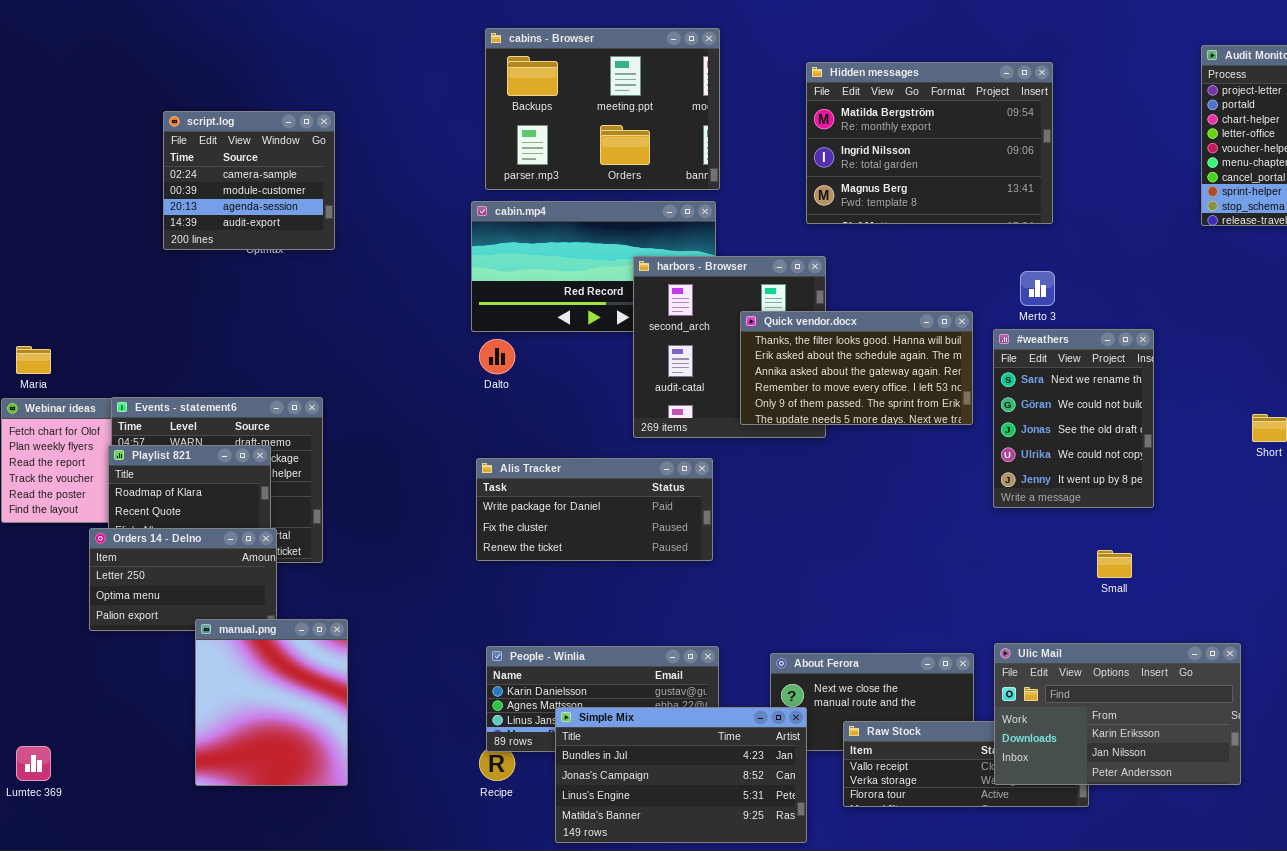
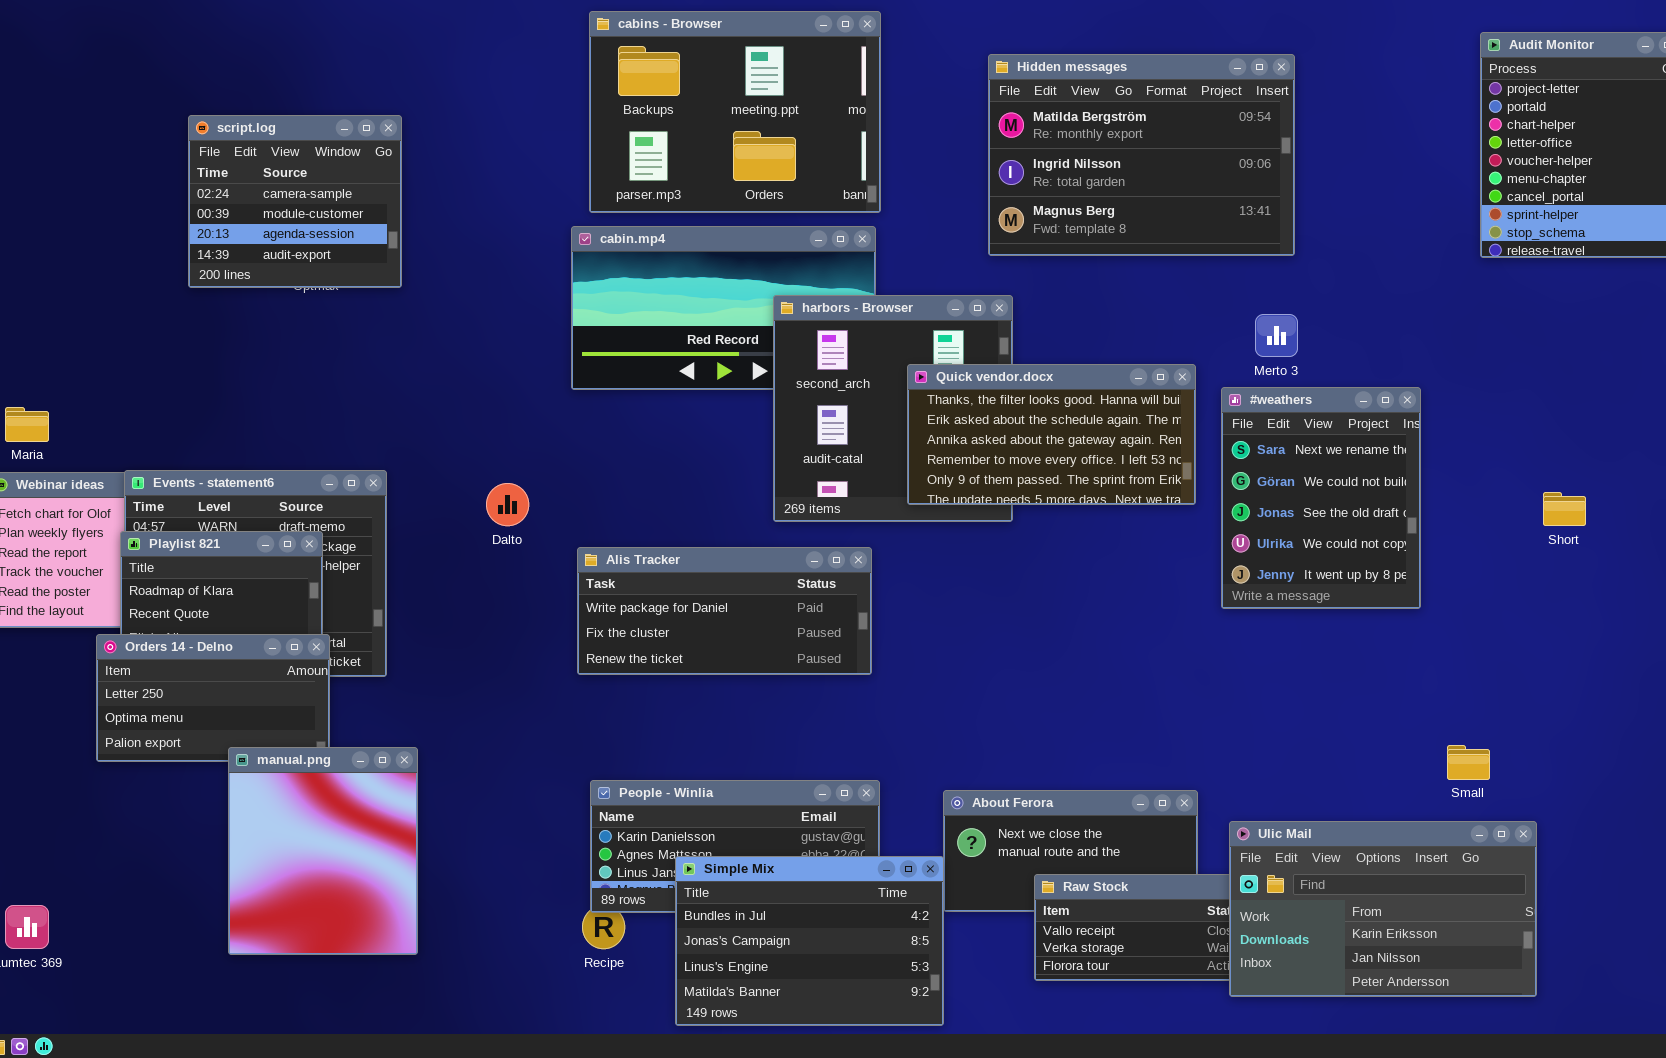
Dalto: [479,339,515,374] -> [486,483,529,526], moved
Small: [1097,550,1132,578] -> [1447,745,1490,780], moved
Ulic Mail: [994,643,1241,785] -> [1229,821,1537,997], moved
Simple Mix: [555,707,807,843] -> [675,856,944,1026], resized

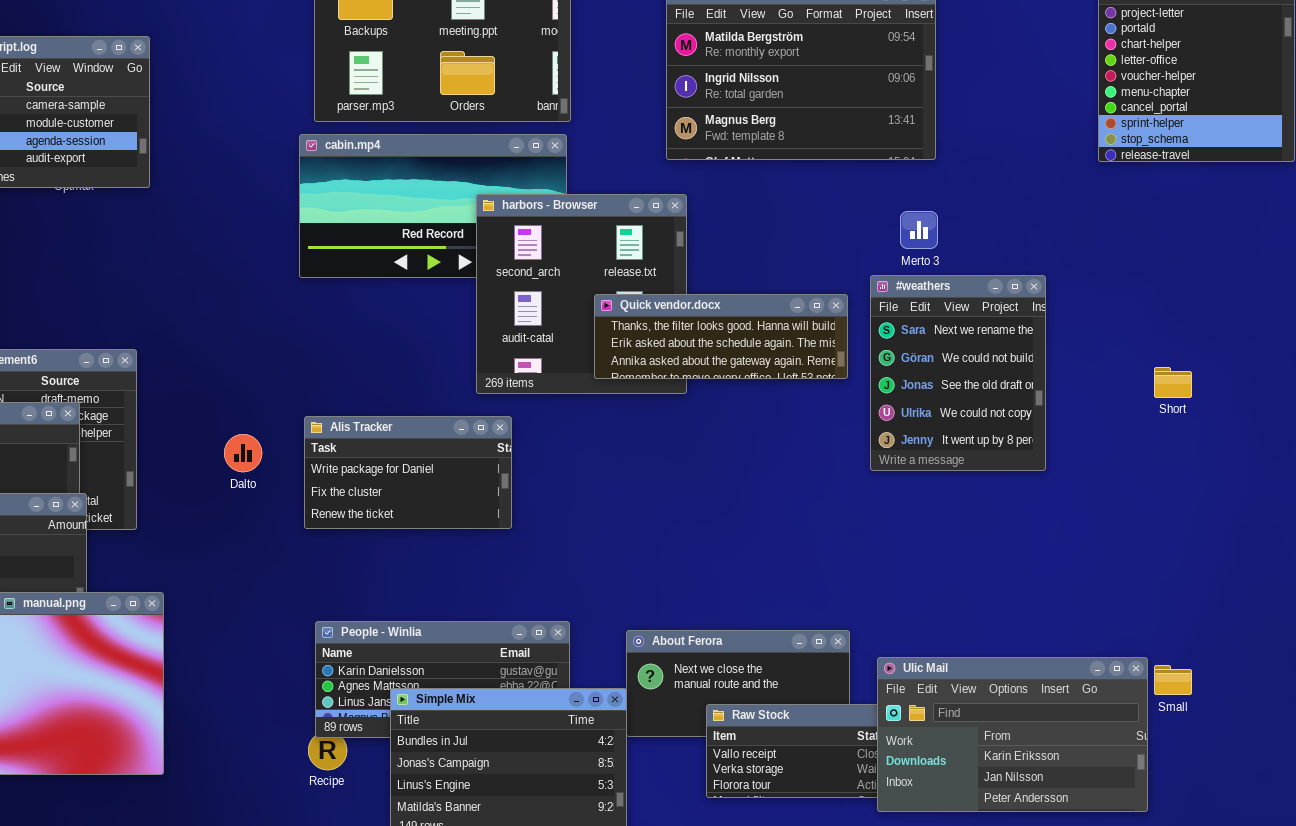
Quick vendor.docx: [907,364,1196,505] -> [594,294,848,379], resized
Dalto: [486,483,529,526] -> [224,434,262,472], moved
Alis Tracker: [577,547,872,675] -> [304,416,512,529], resized
Small: [1447,745,1490,780] -> [1154,665,1192,695], moved

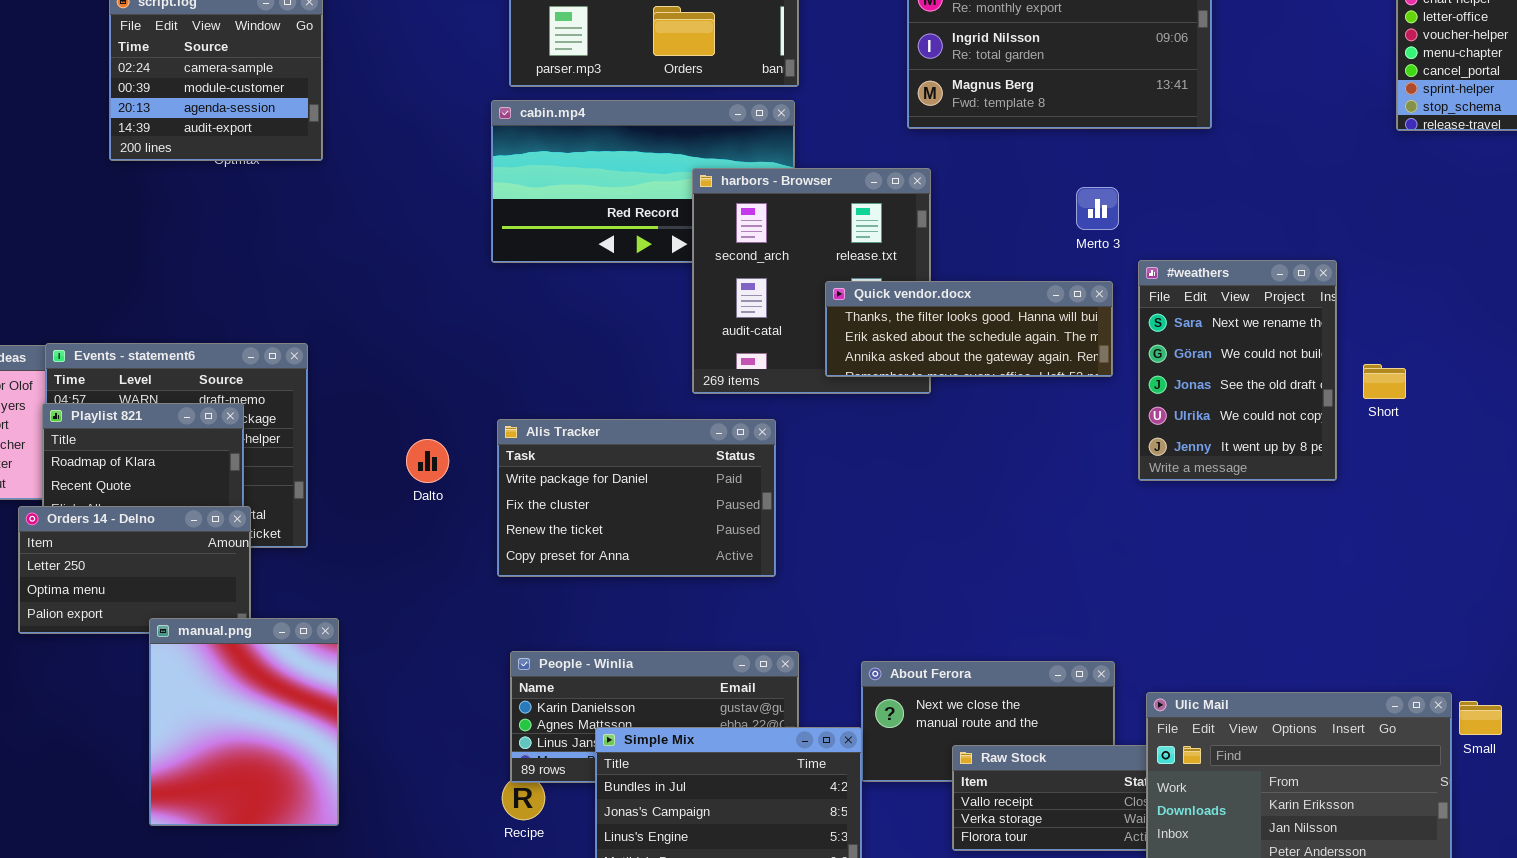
Merto 3: [900,211,938,249] -> [1076,187,1119,230], moved
Short: [1154,367,1192,398] -> [1363,364,1406,399], moved
Alis Tracker: [304,416,512,529] -> [497,419,776,577], resized

